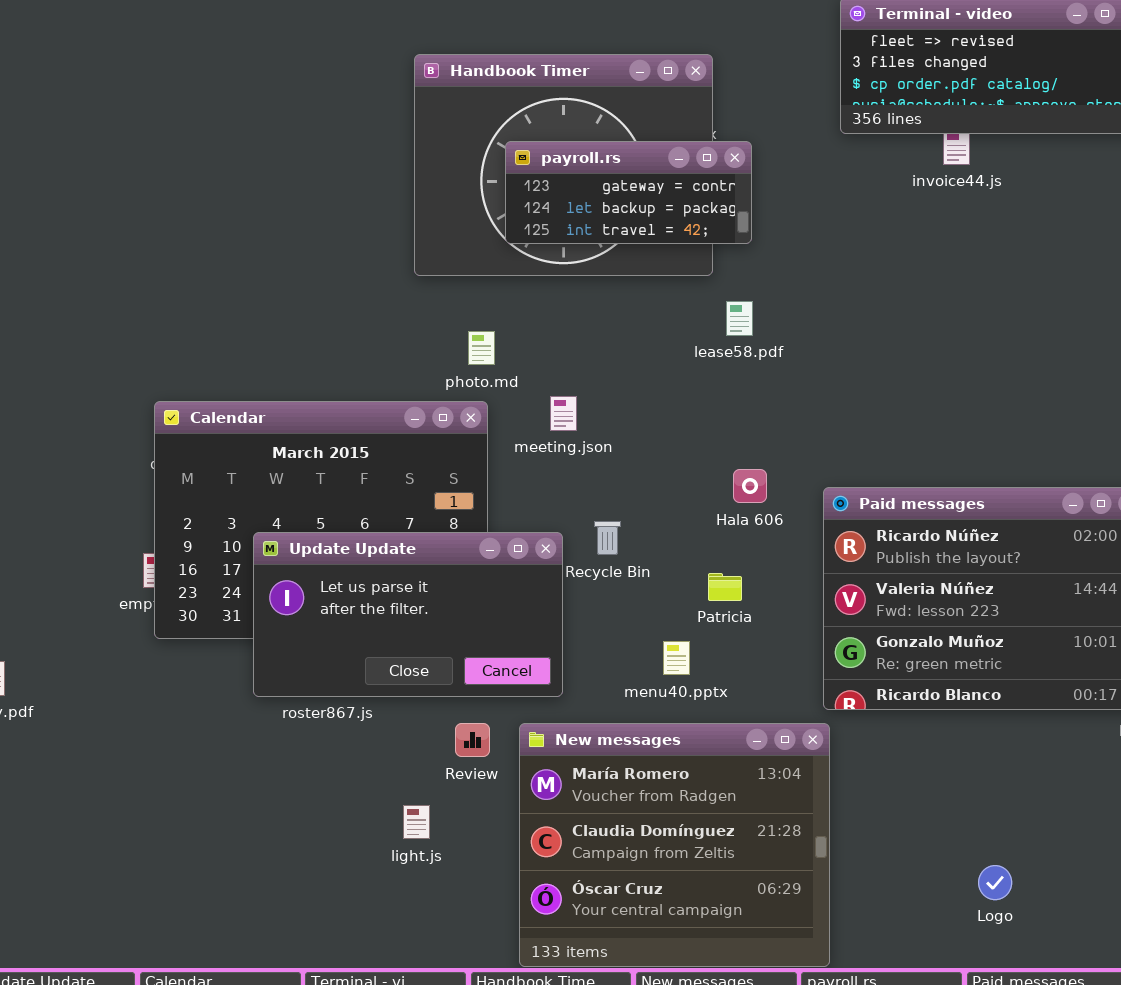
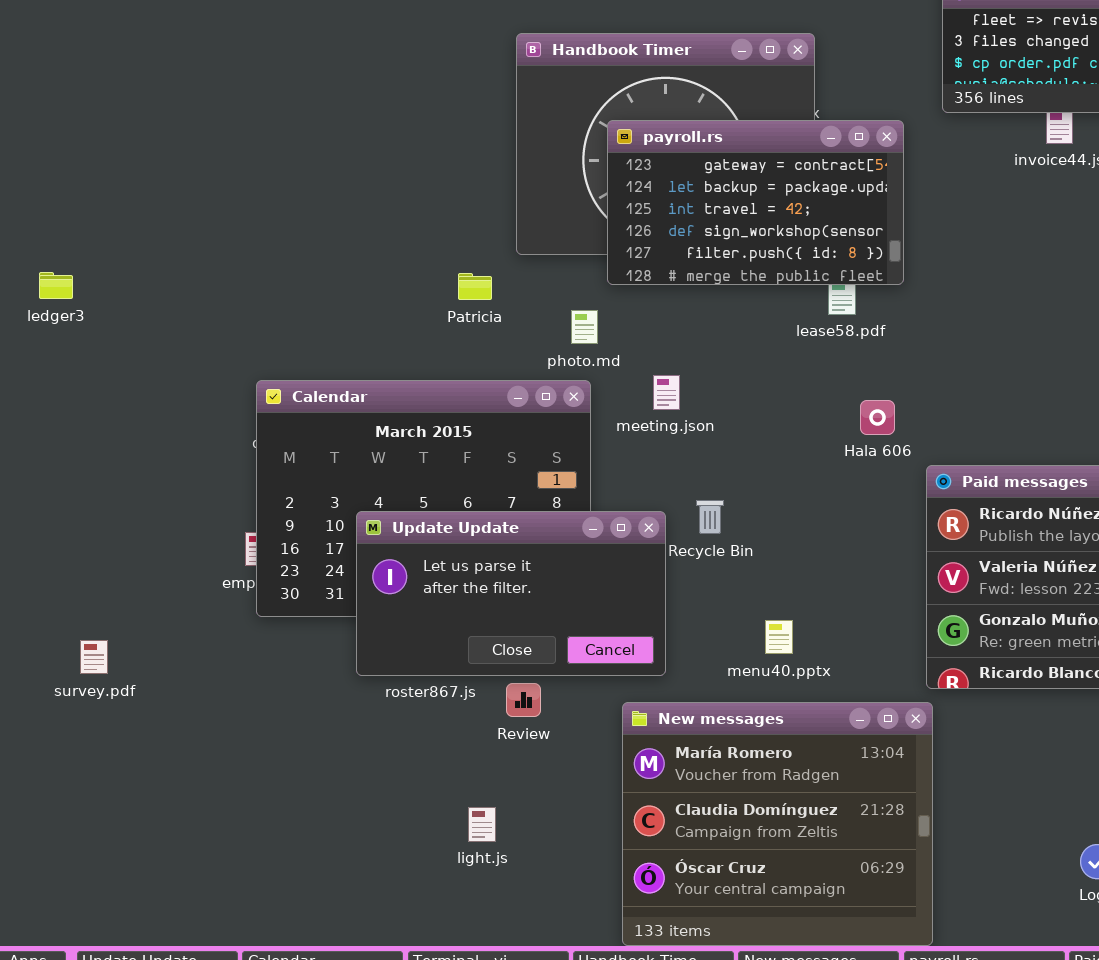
payroll.rs: [505,141,752,244] -> [607,120,904,285], resized
Hala 606: [733,469,767,503] -> [860,400,895,435], moved
Patricia: [708,573,742,601] -> [458,273,492,300], moved
Review: [455,723,490,757] -> [506,683,541,717], moved
light.js: [403,805,430,839] -> [468,807,496,842], moved

